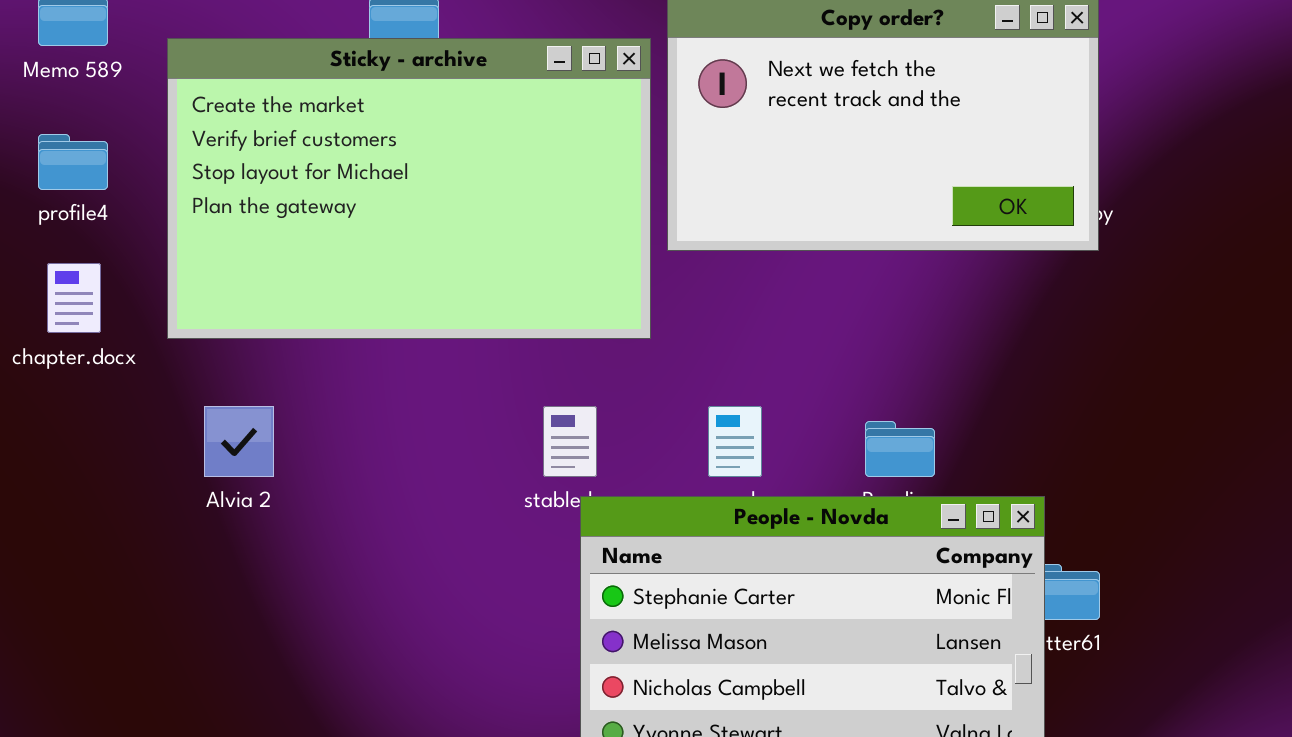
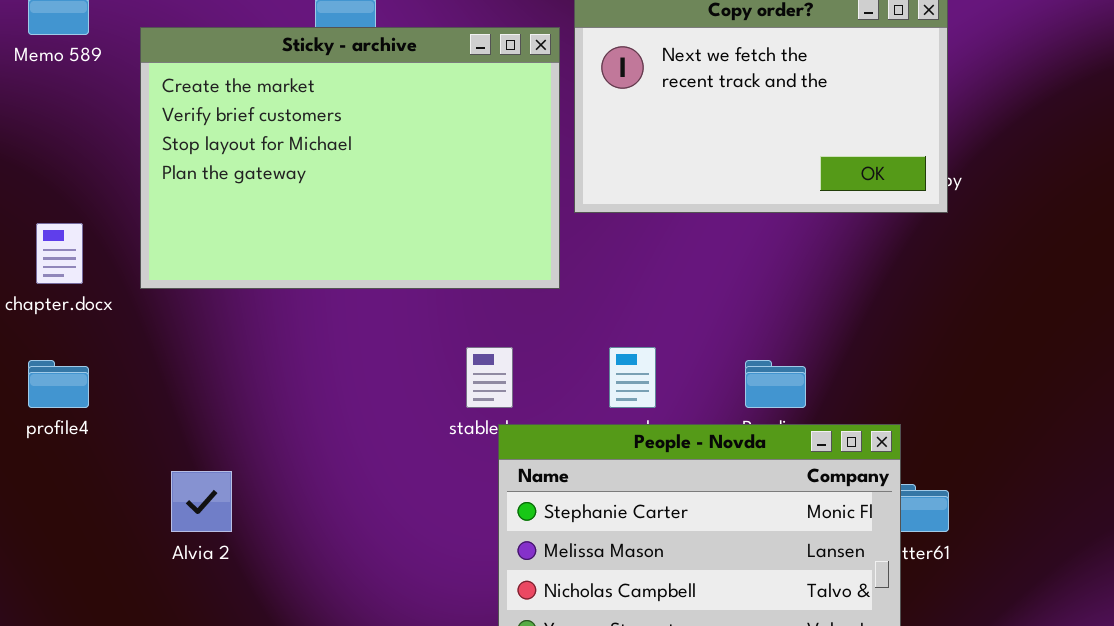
profile4: [38,134,108,190] -> [28,360,89,408], moved
Alvia 2: [204,406,274,477] -> [171,471,232,532], moved

